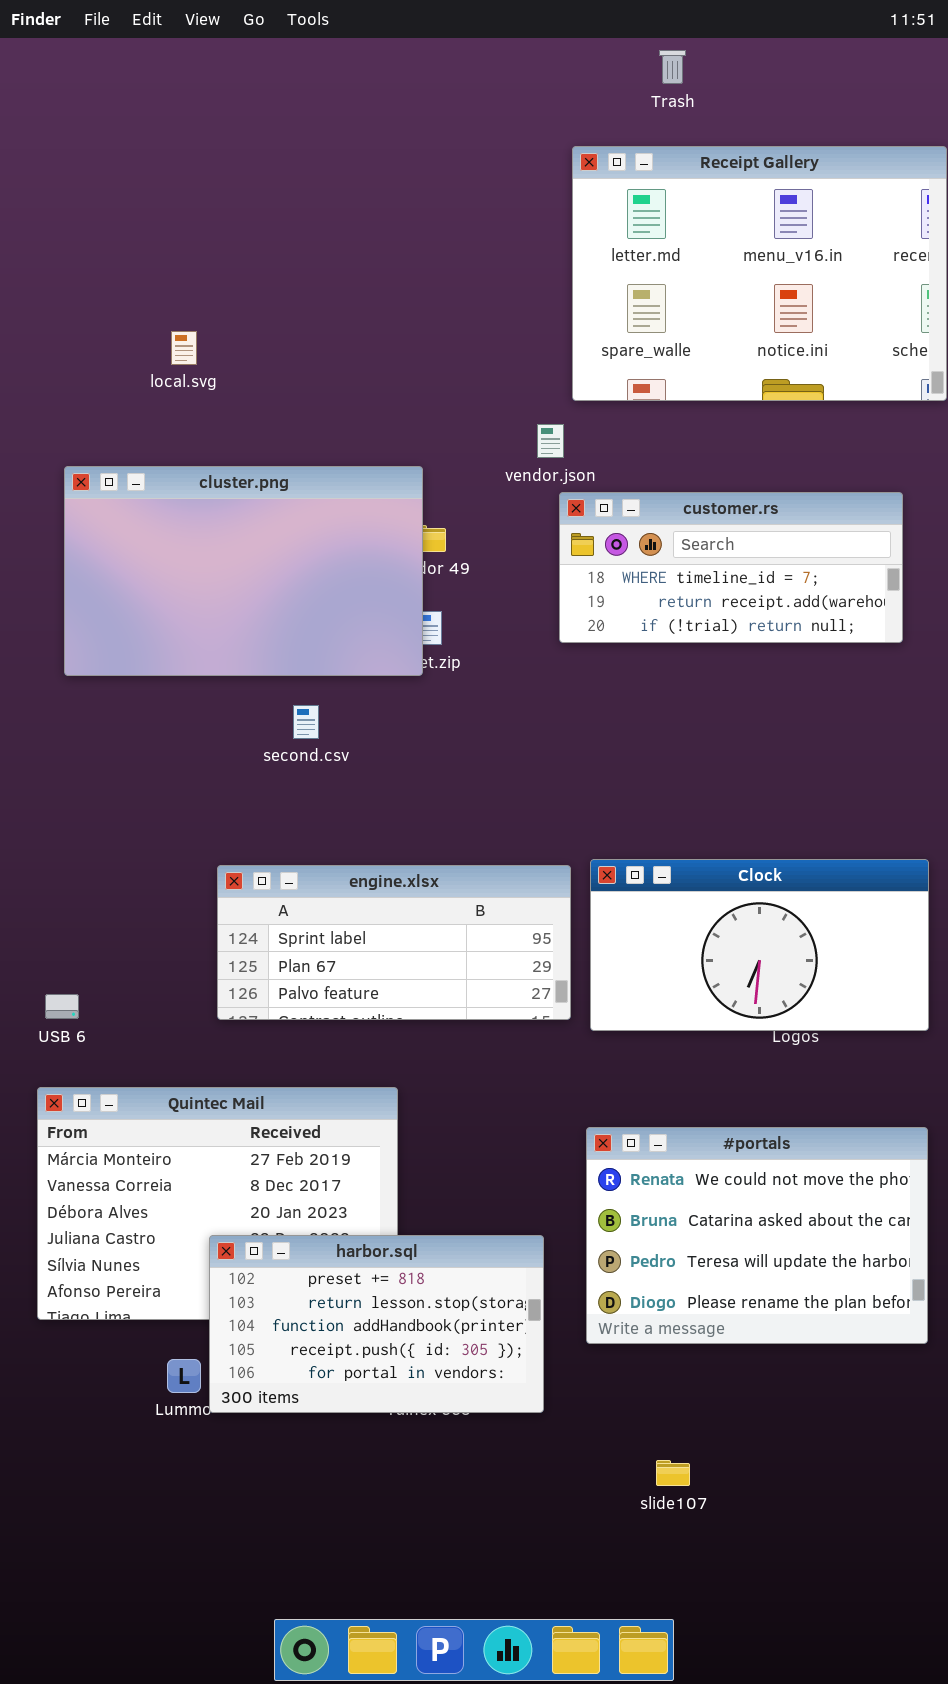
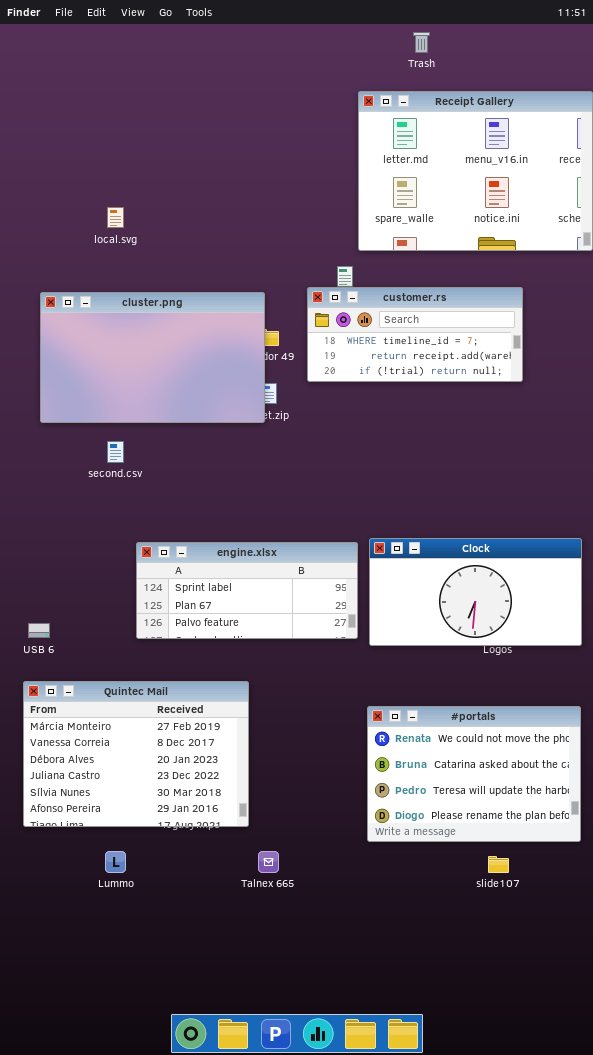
customer.rs: [559,492,903,643] -> [307,287,523,382], moved
second.csv: [293,705,319,739] -> [107,441,124,463], moved
harbor.sql: [209,1235,544,1413] -> none, closed
slide107: [656,1460,690,1486] -> [488,856,509,873], moved

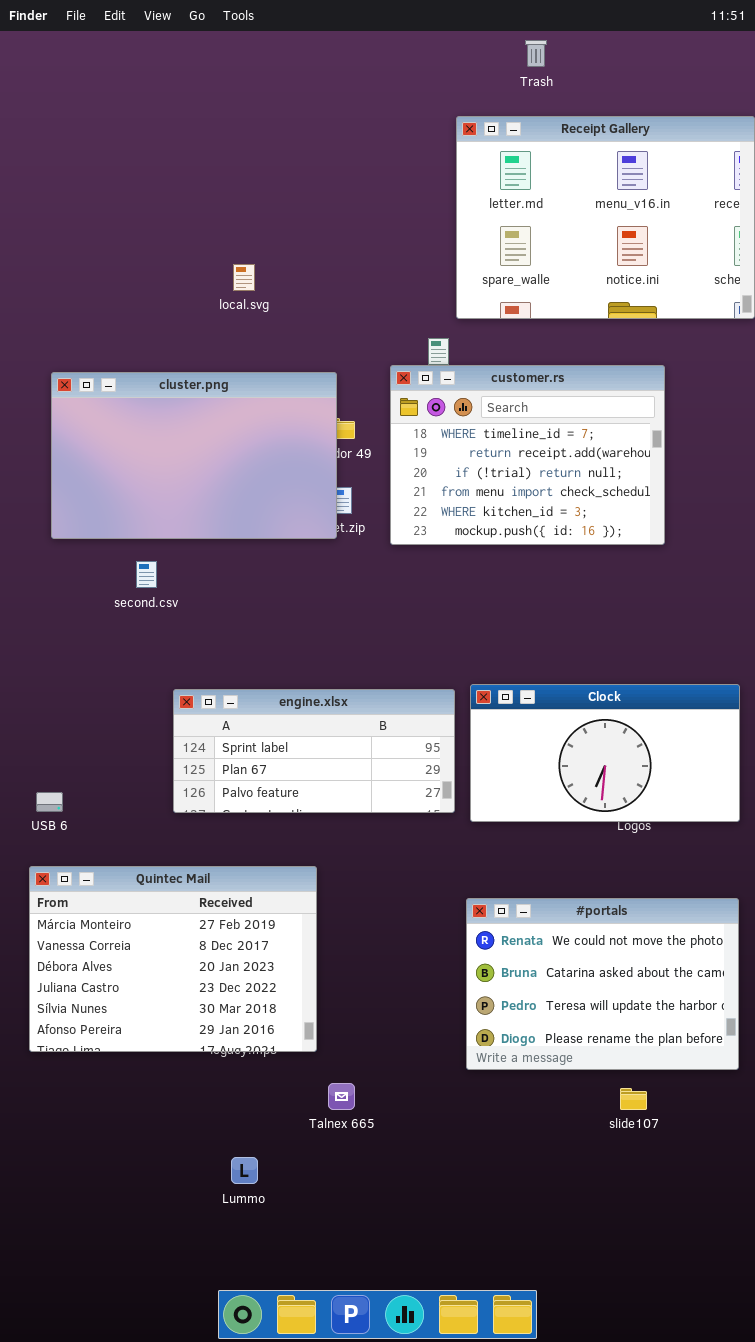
local.svg: [107,207,124,228] -> [233,264,255,291], moved
customer.rs: [307,287,523,382] -> [390,365,665,545], resized
Lummo: [105,851,126,873] -> [231,1157,258,1184], moved

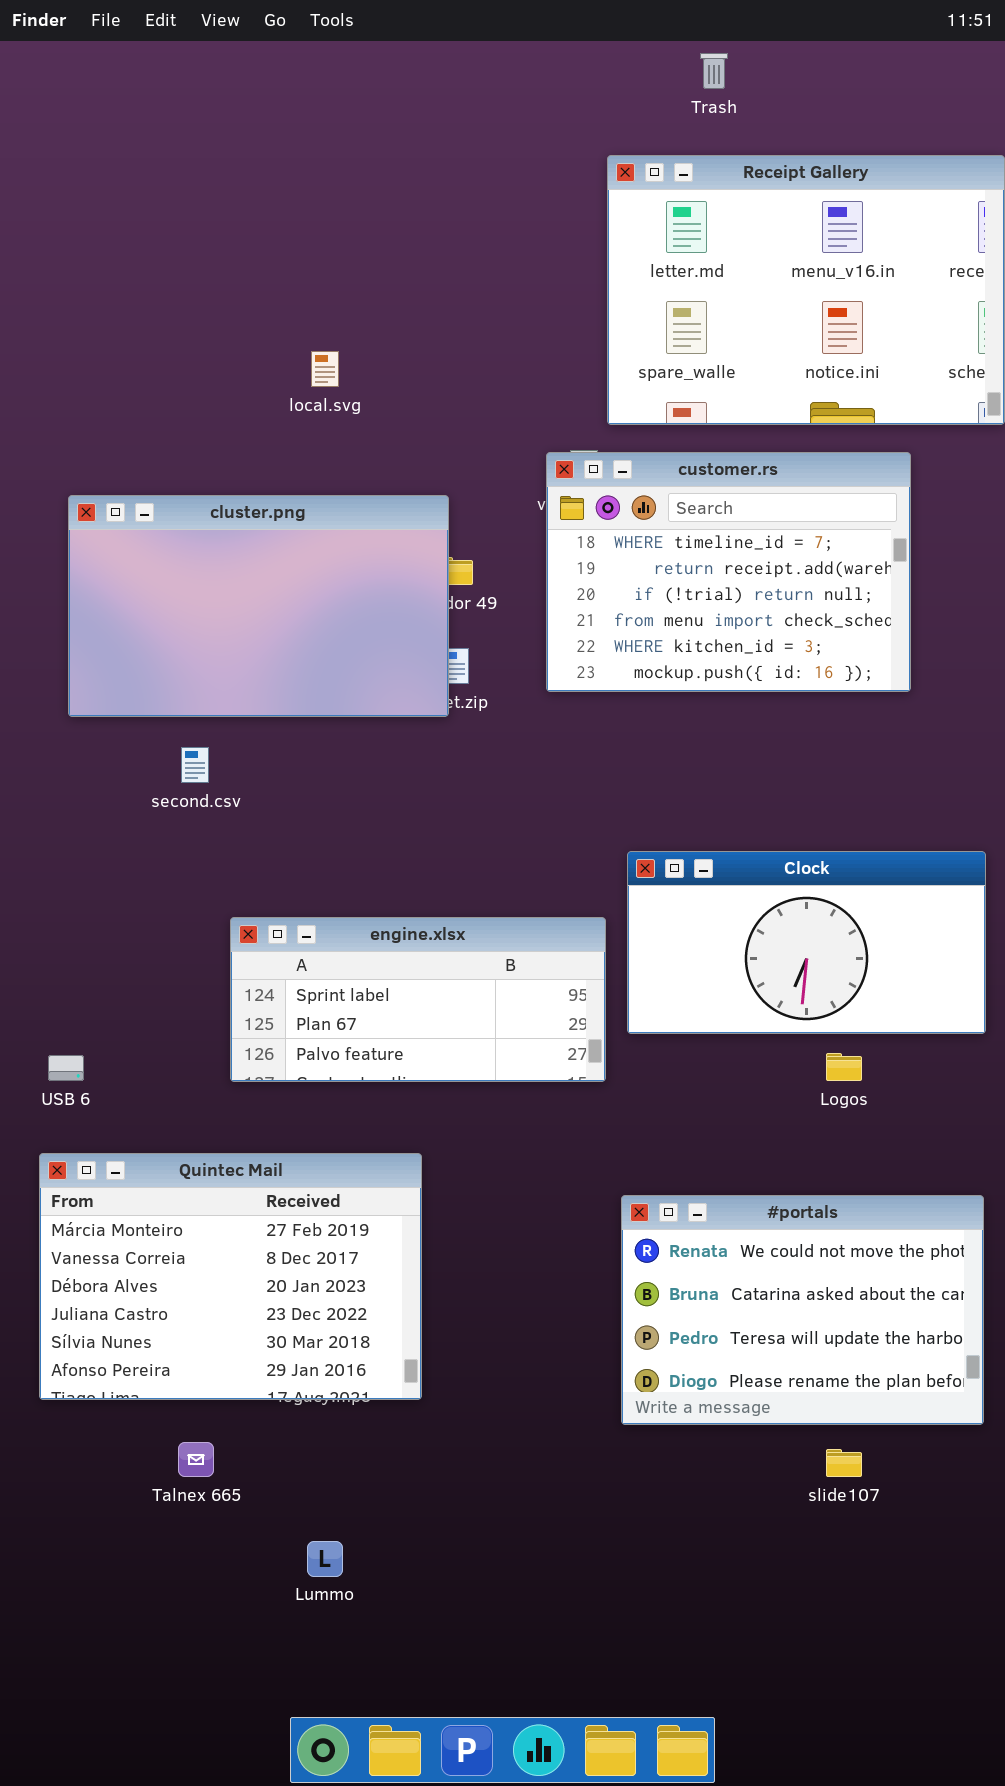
customer.rs: [390,365,665,545] -> [546,452,911,692], moved
Clock: [470,684,740,822] -> [627,851,986,1034], moved
Talnex 665: [328,1083,355,1110] -> [178,1442,214,1477], moved

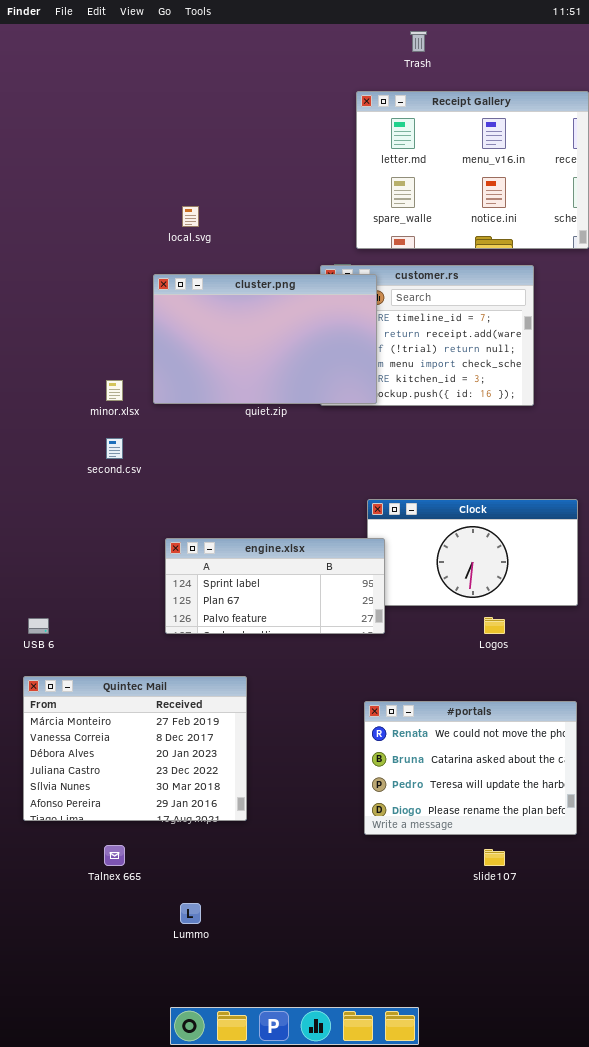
cluster.png: [68,495,449,717] -> [153,274,377,404], moved
engine.xlsx: [230,917,606,1082] -> [165,538,385,634], moved

